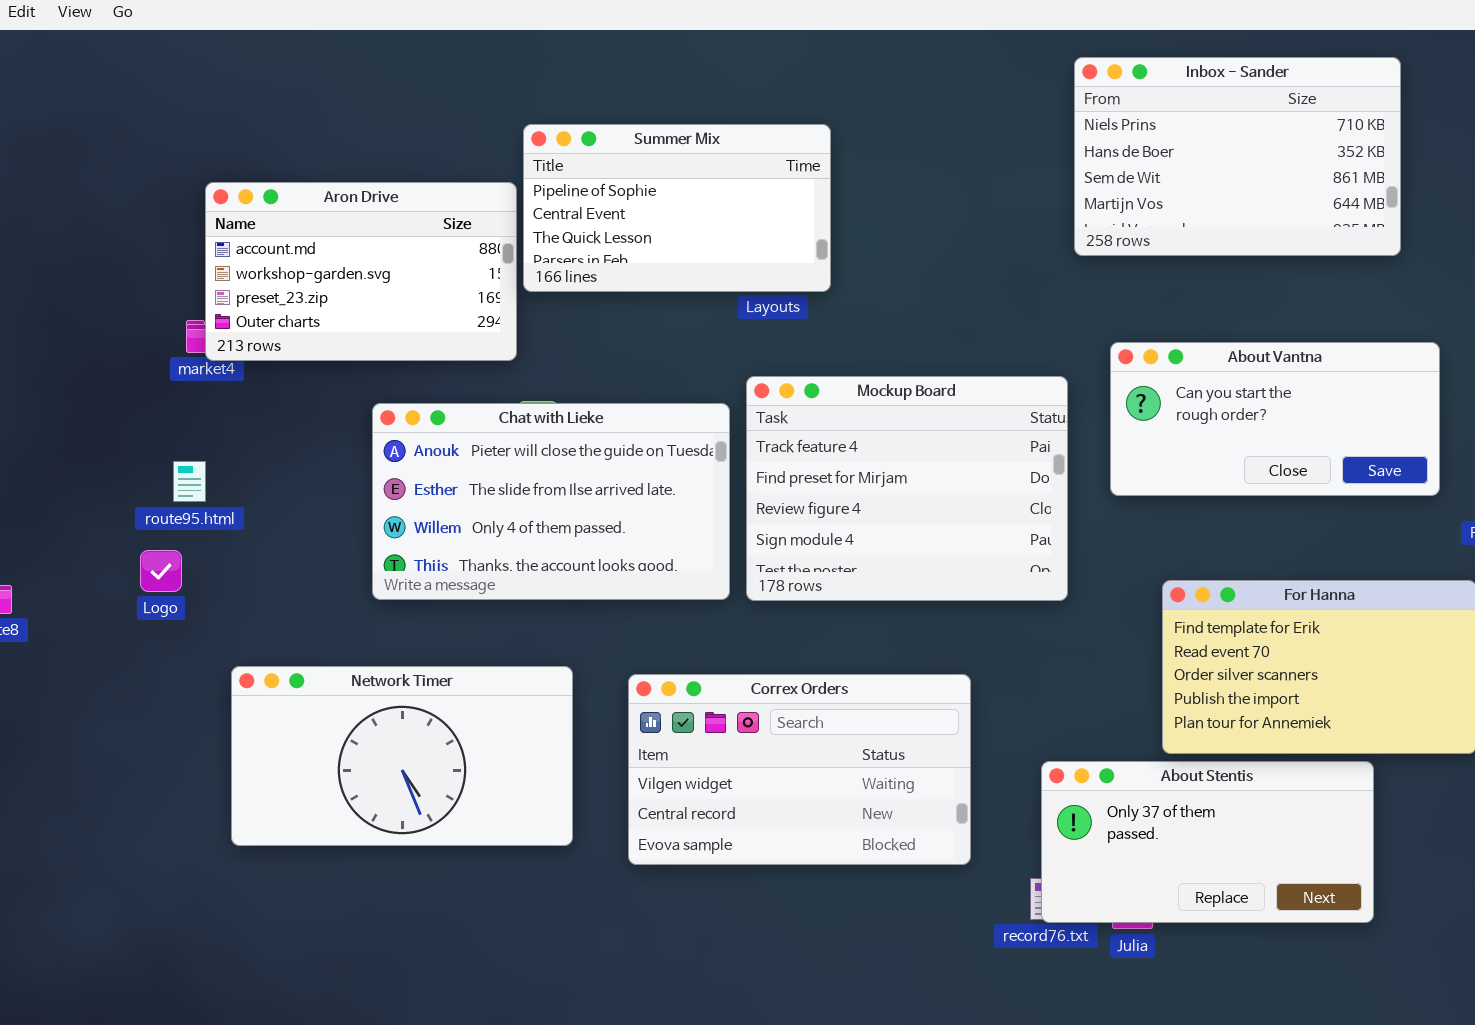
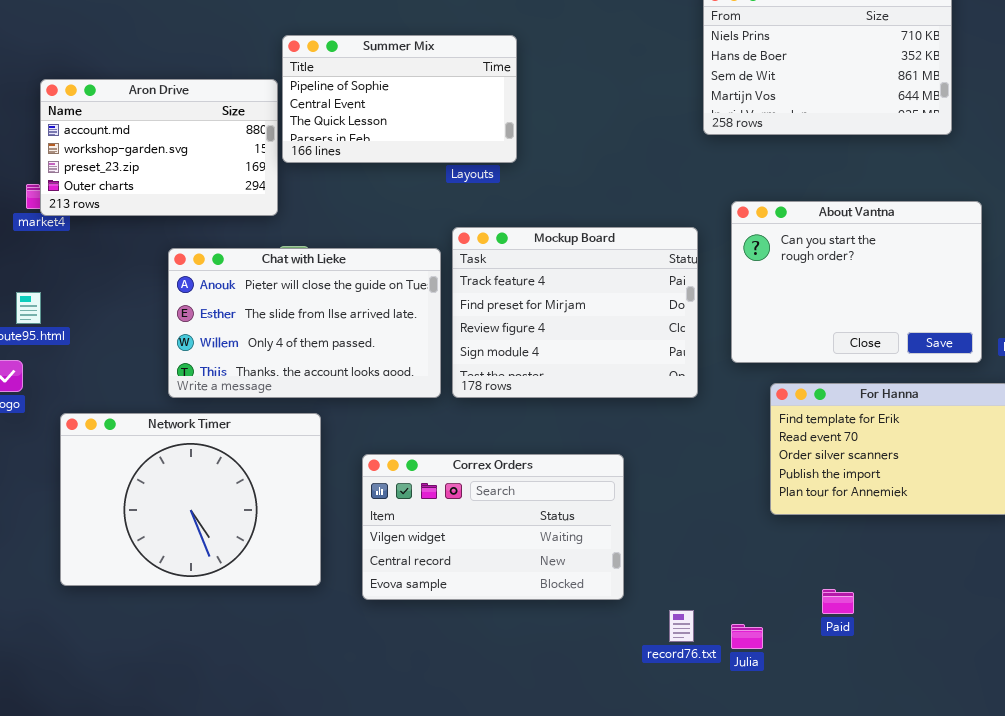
About Vantna: [1110,342,1440,496] -> [731,201,982,363], resized
Network Timer: [231,666,573,846] -> [60,413,321,586], resized
About Stentis: [1041,761,1374,923] -> none, closed

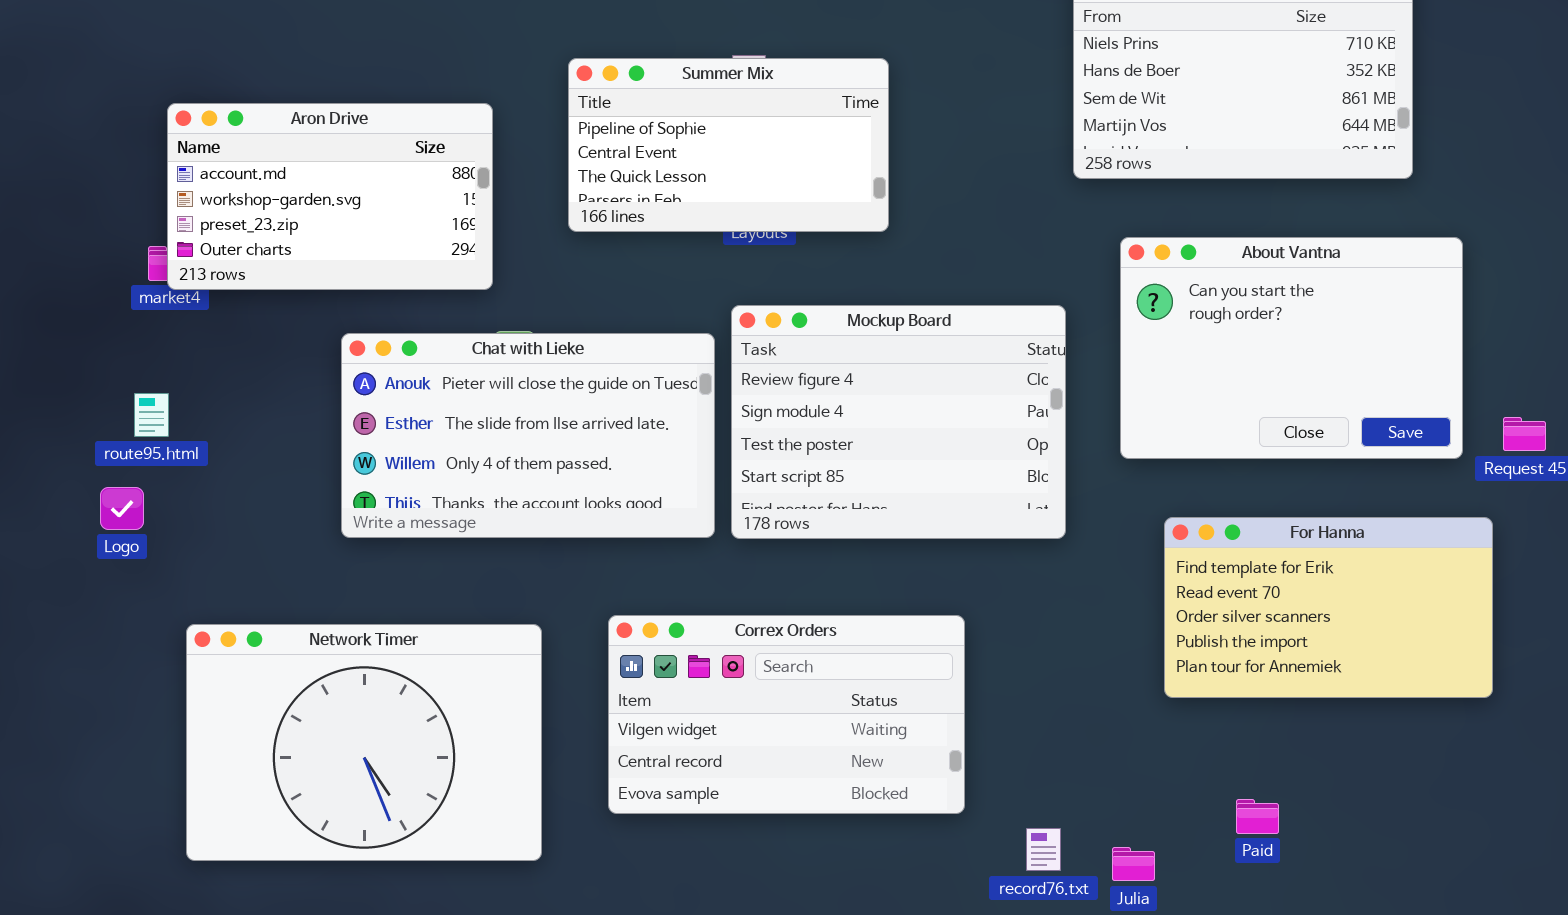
Summer Mix: [282,35,517,163] -> [568,58,889,232], moved
About Vantna: [731,201,982,363] -> [1120,237,1463,459], moved
Mockup Board: [452,227,698,398] -> [731,305,1066,539], scrolled down 2 rows
Network Timer: [60,413,321,586] -> [186,624,542,861], moved

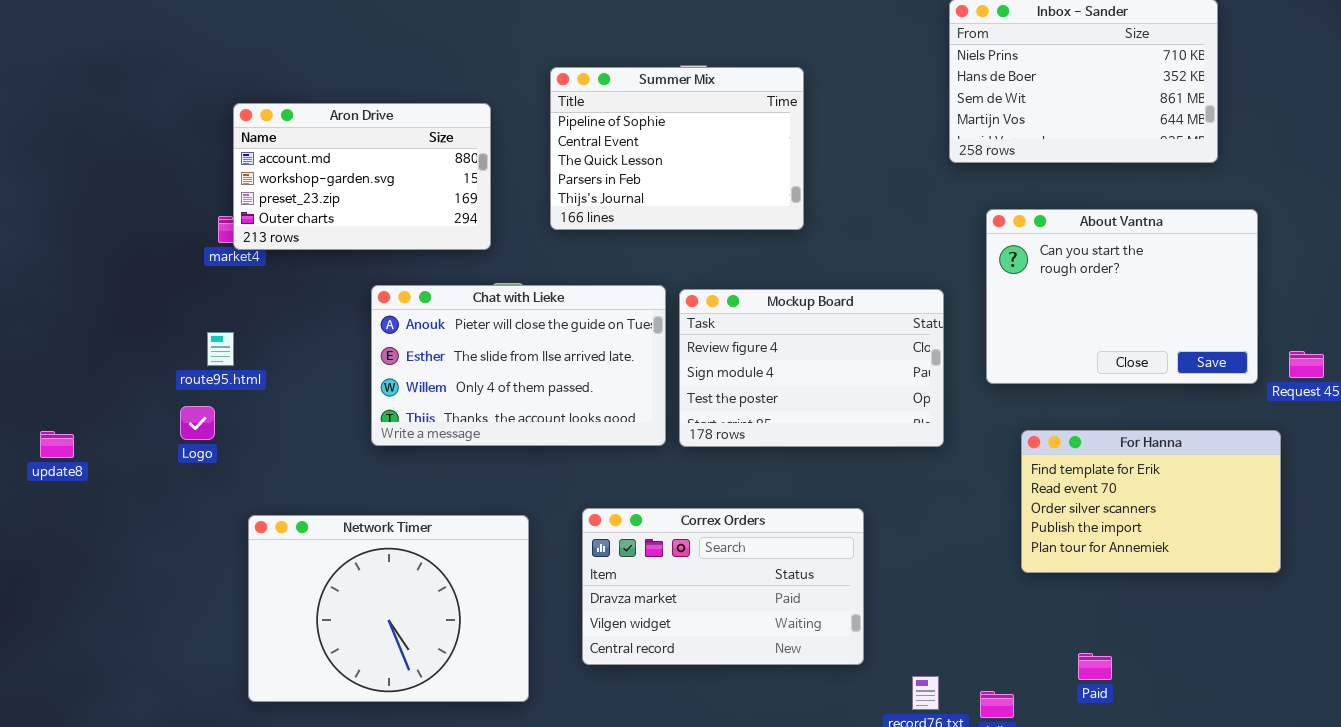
Summer Mix: [568,58,889,232] -> [550,67,804,230], resized
Mockup Board: [731,305,1066,539] -> [679,289,944,447], resized
Correx Orders: [608,615,965,814] -> [582,508,864,665], scrolled up 1 row

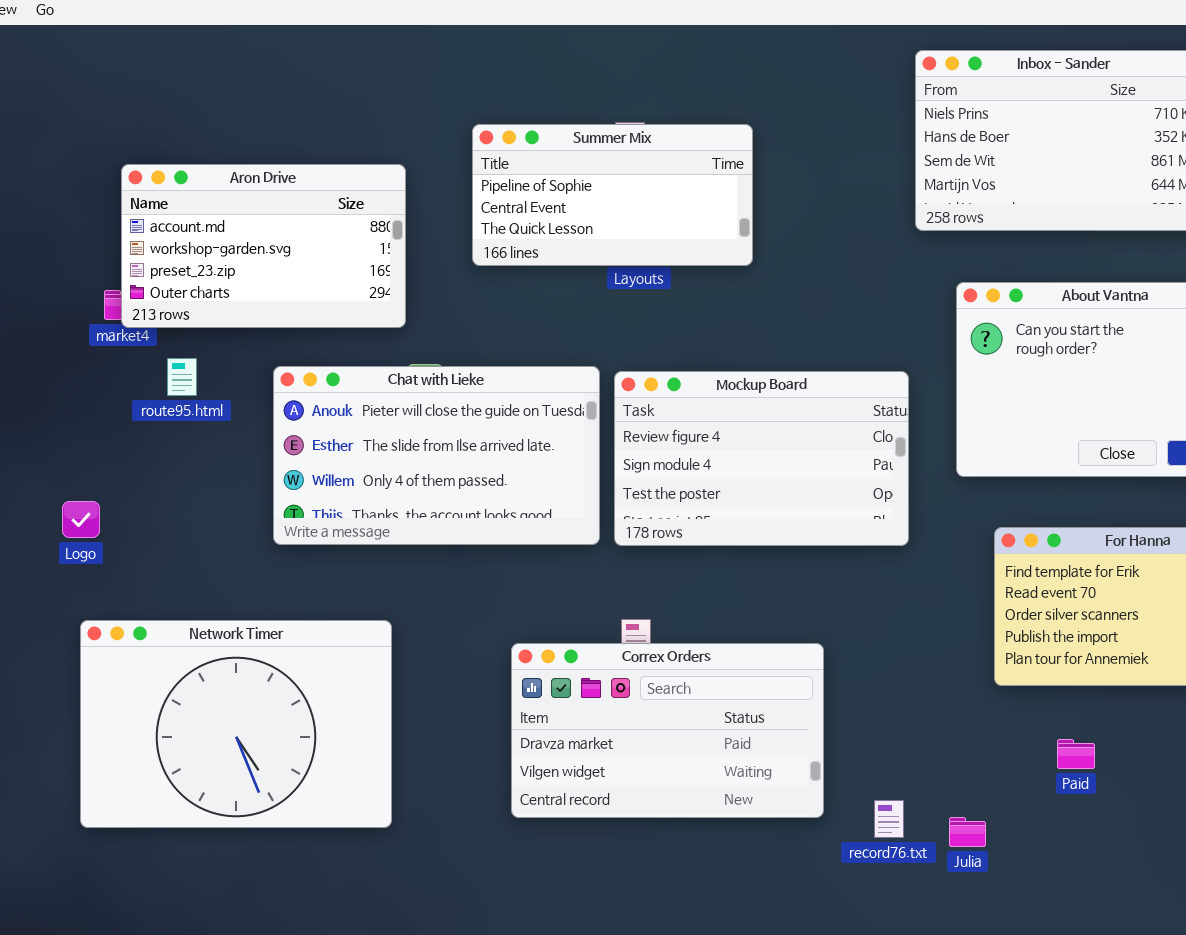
Summer Mix: [550,67,804,230] -> [472,124,753,266], resized
route95.html: [207,332,234,366] -> [167,358,197,396], moved
Correx Orders: [582,508,864,665] -> [511,643,824,818], moved
Network Timer: [248,515,529,702] -> [80,620,392,828], moved
Paid: [1078,653,1112,680] -> [1057,739,1095,769], moved

